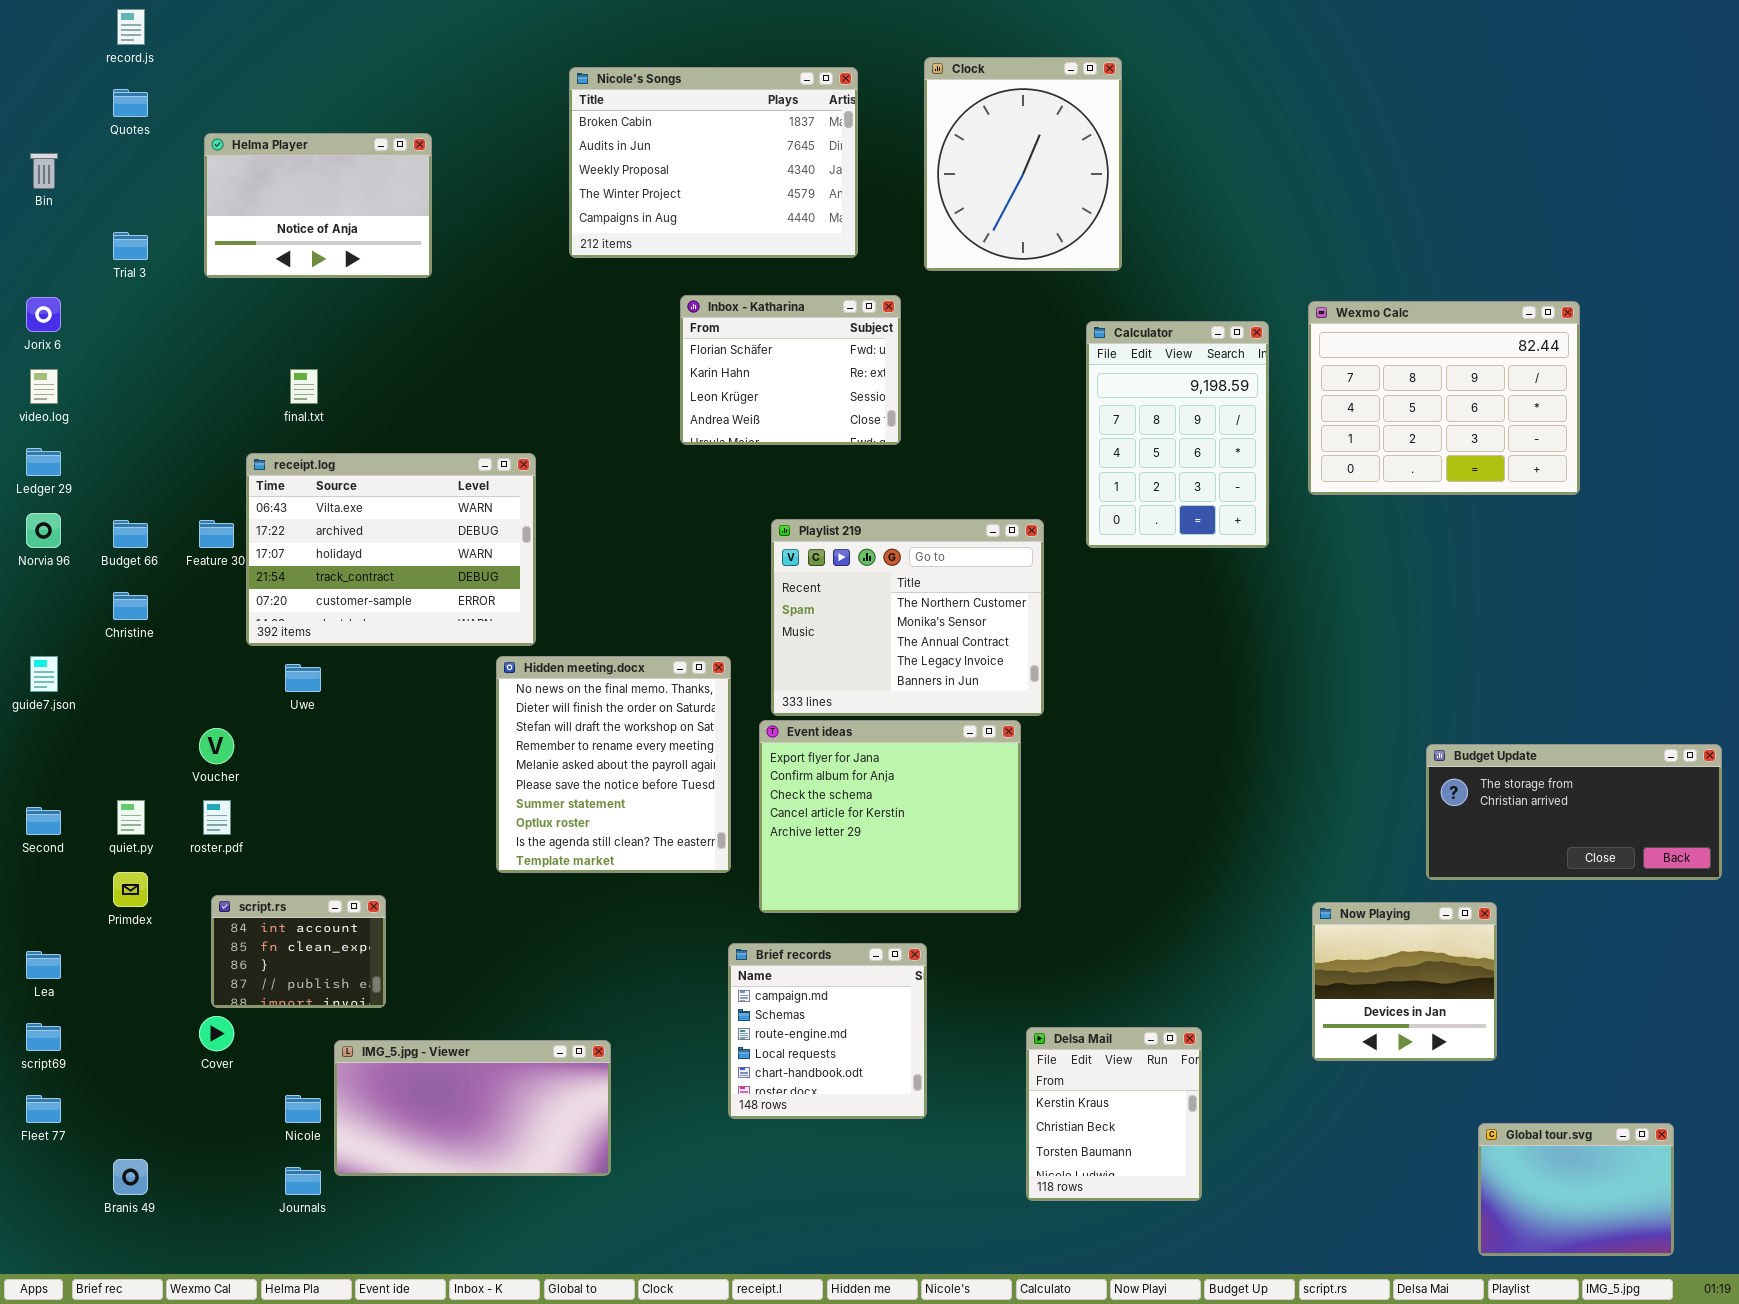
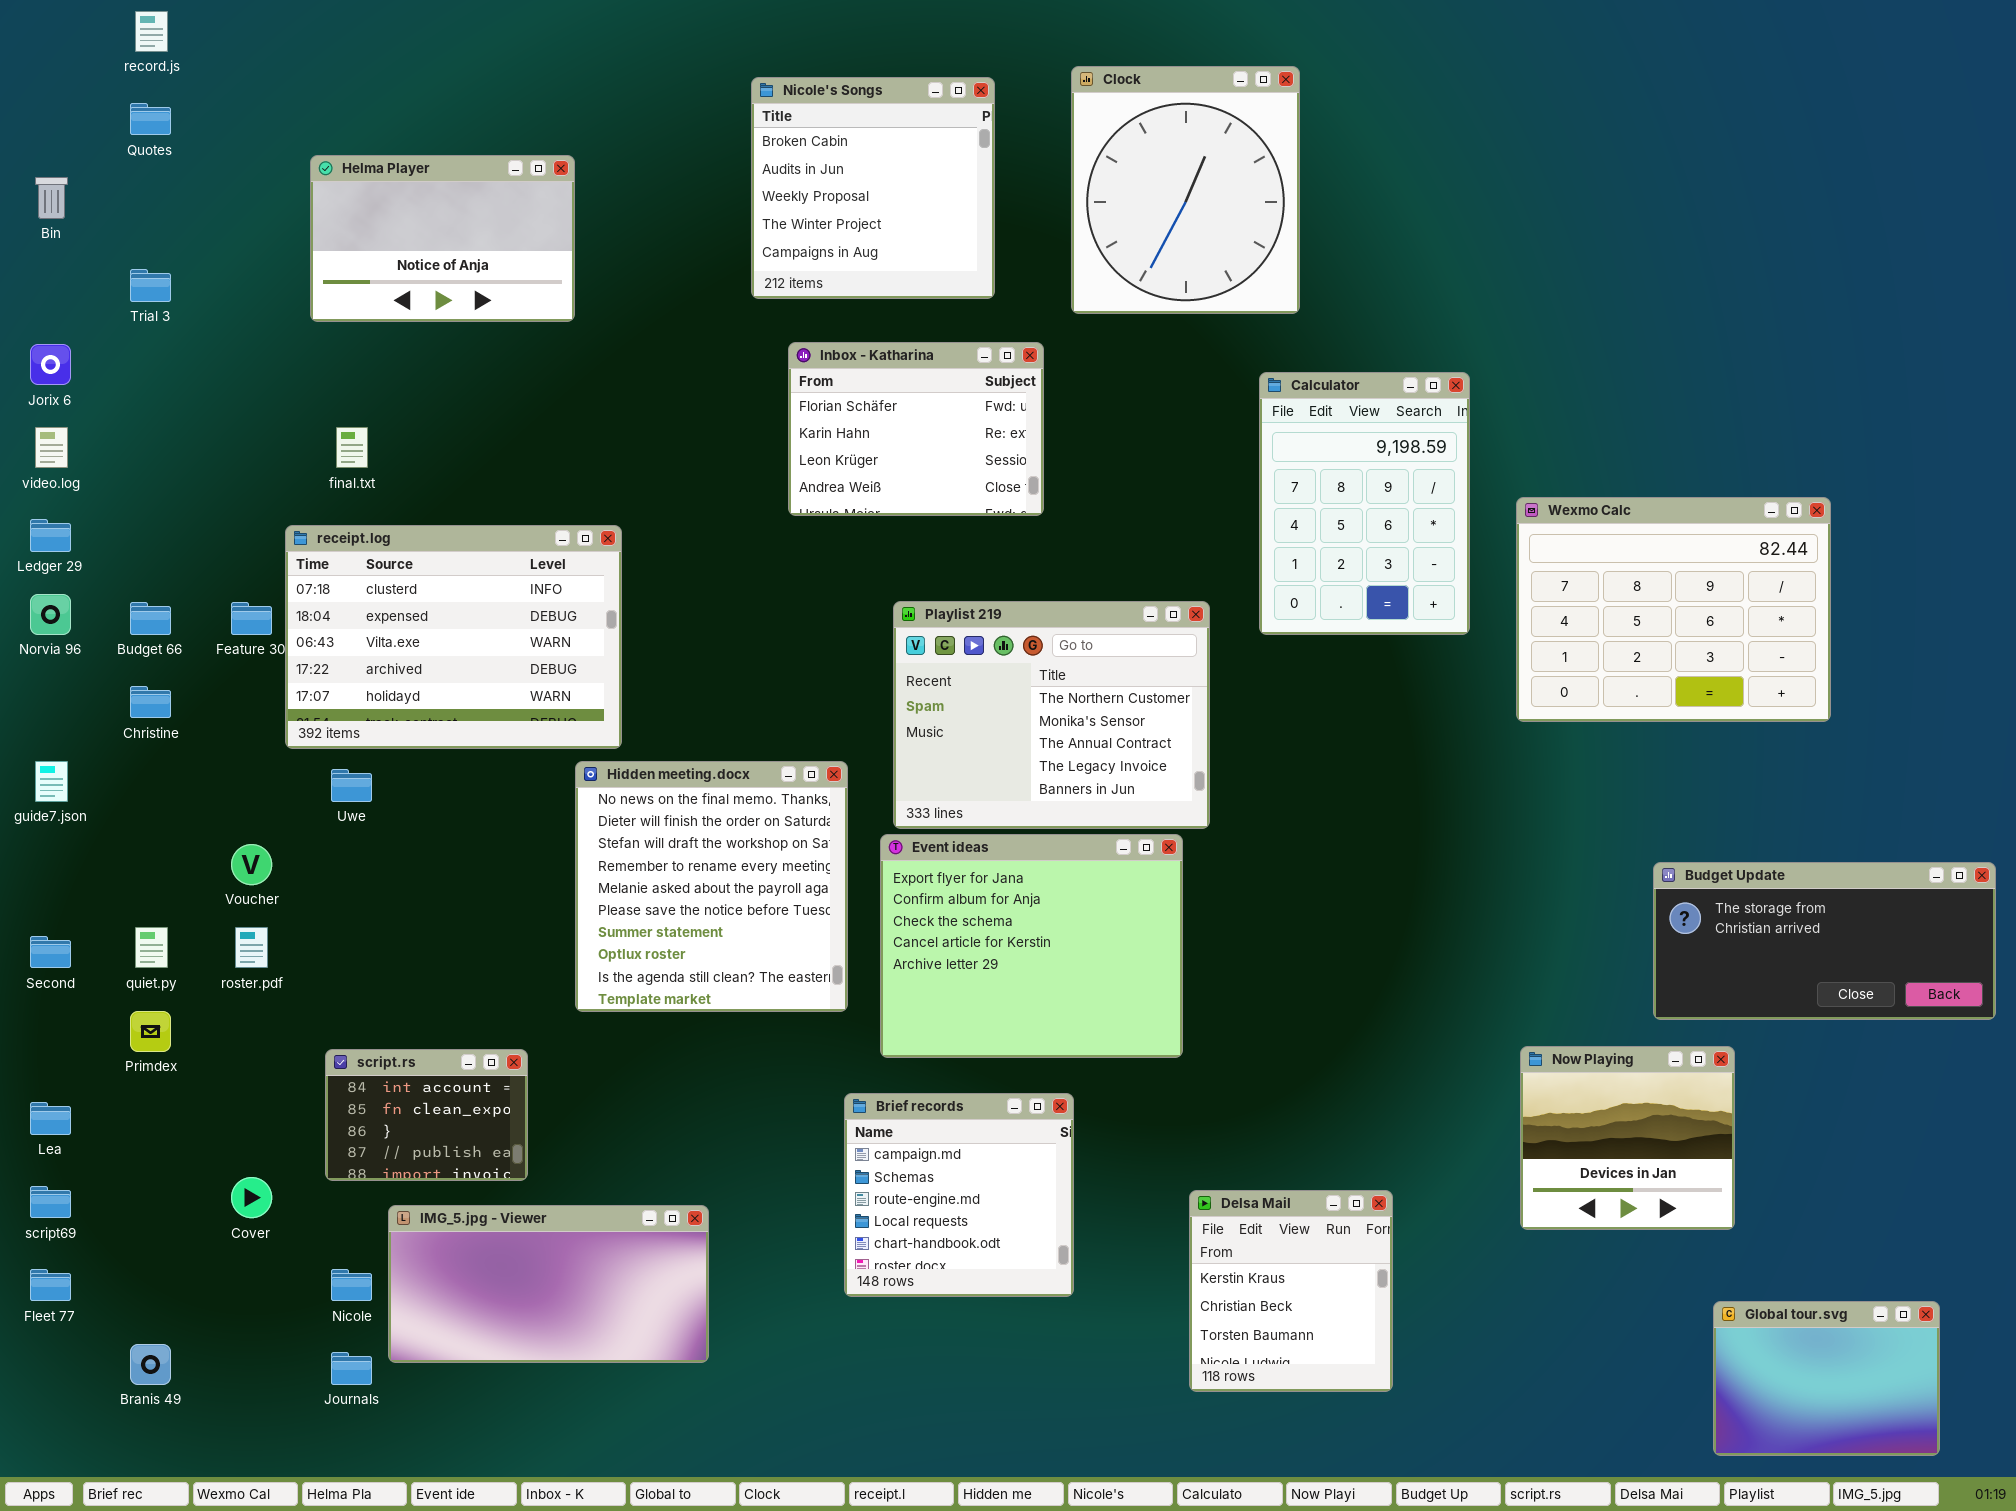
Nicole's Songs: [569,67,858,258] -> [751,77,995,299], resized
Helma Player: [204,133,432,278] -> [310,155,575,322], moved
Wexmo Calc: [1308,301,1580,495] -> [1516,497,1831,722], moved
receipt.log: [246,453,536,646] -> [285,525,622,749], scrolled up 2 rows
script.rs: [211,895,386,1008] -> [325,1049,528,1181], moved

